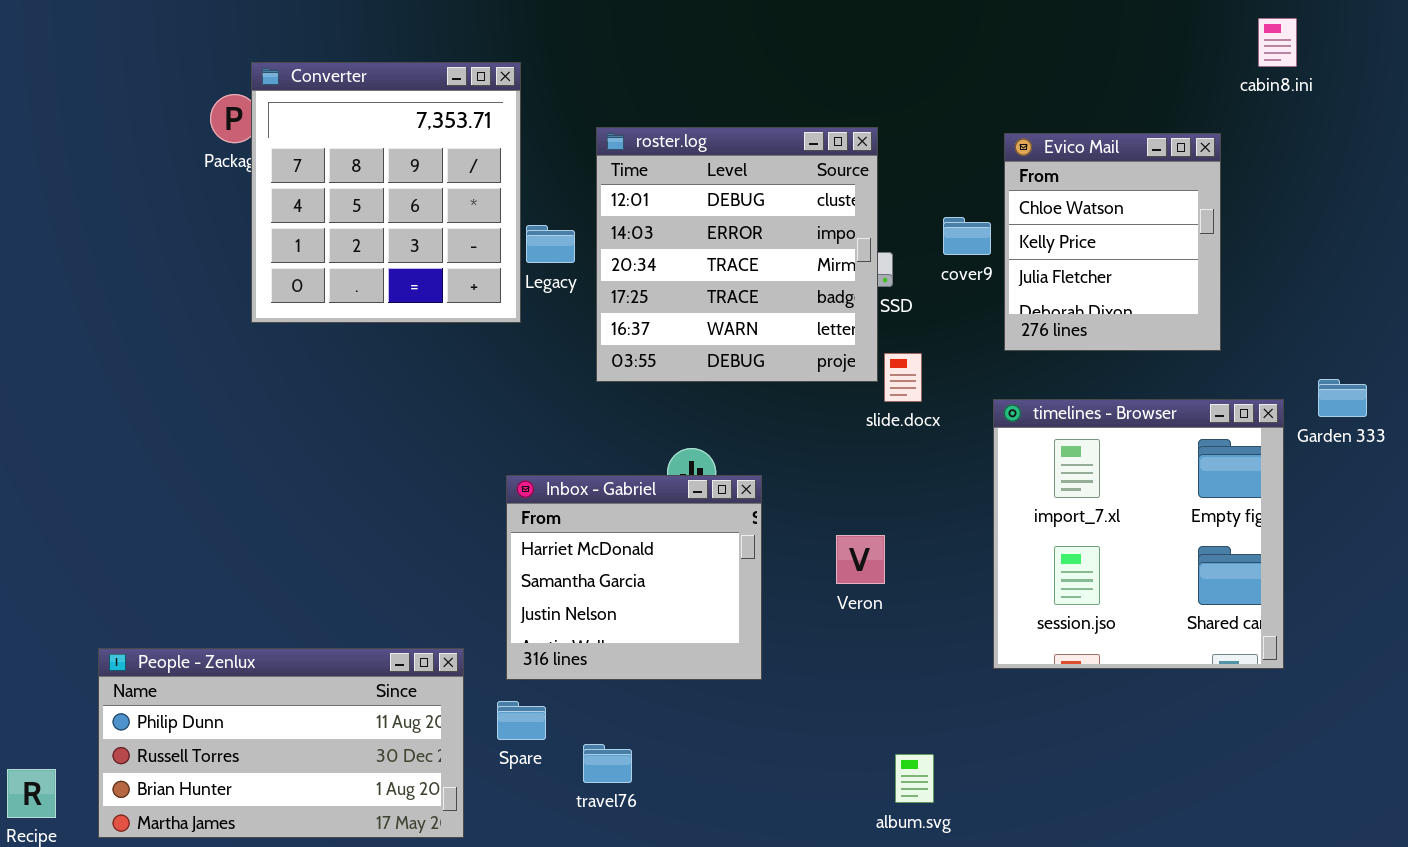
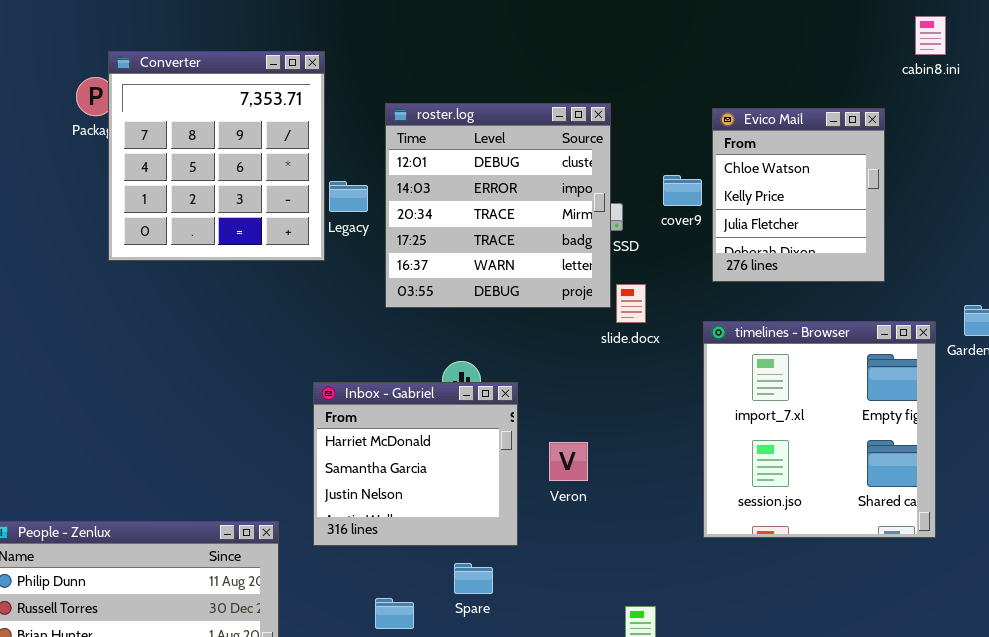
Veron: [836,535,885,584] -> [549,442,588,481], moved
Spare: [497,701,546,740] -> [454,563,493,594], moved

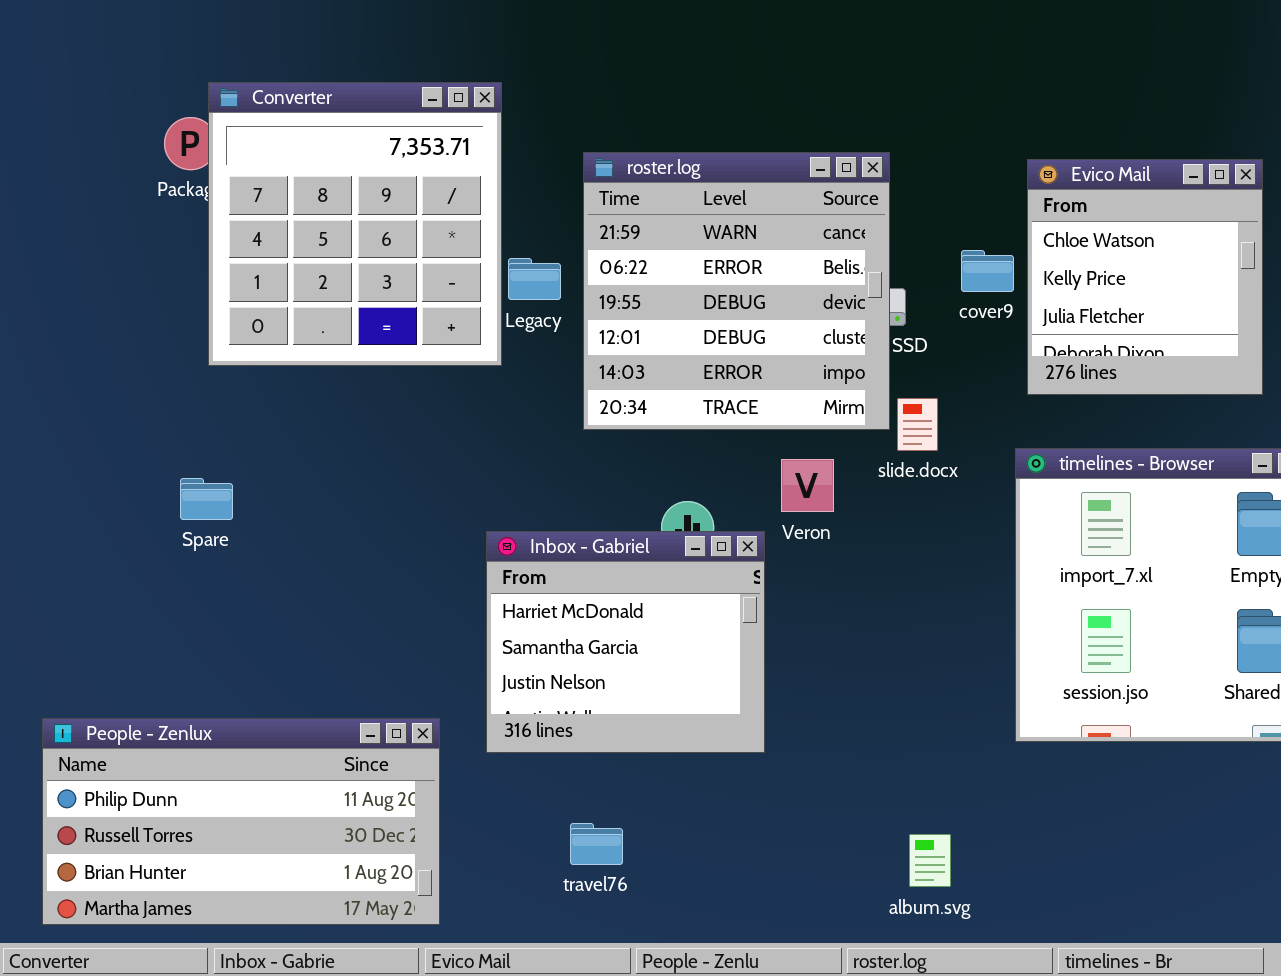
roster.log: [385,103,611,308] -> [583,152,890,430], scrolled up 3 rows
Veron: [549,442,588,481] -> [781,459,834,512], moved
Spare: [454,563,493,594] -> [180,478,233,520], moved

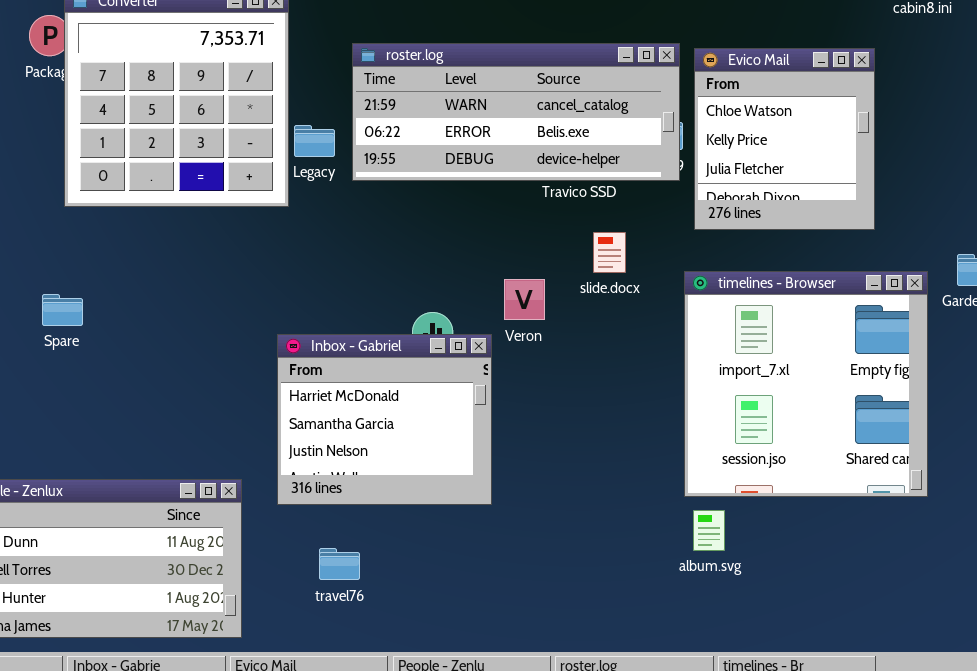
roster.log: [583,152,890,430] -> [352,43,680,181], resized
travel76: [570,823,623,865] -> [319,548,360,580], moved
album.svg: [909,834,951,887] -> [693,510,725,551], moved

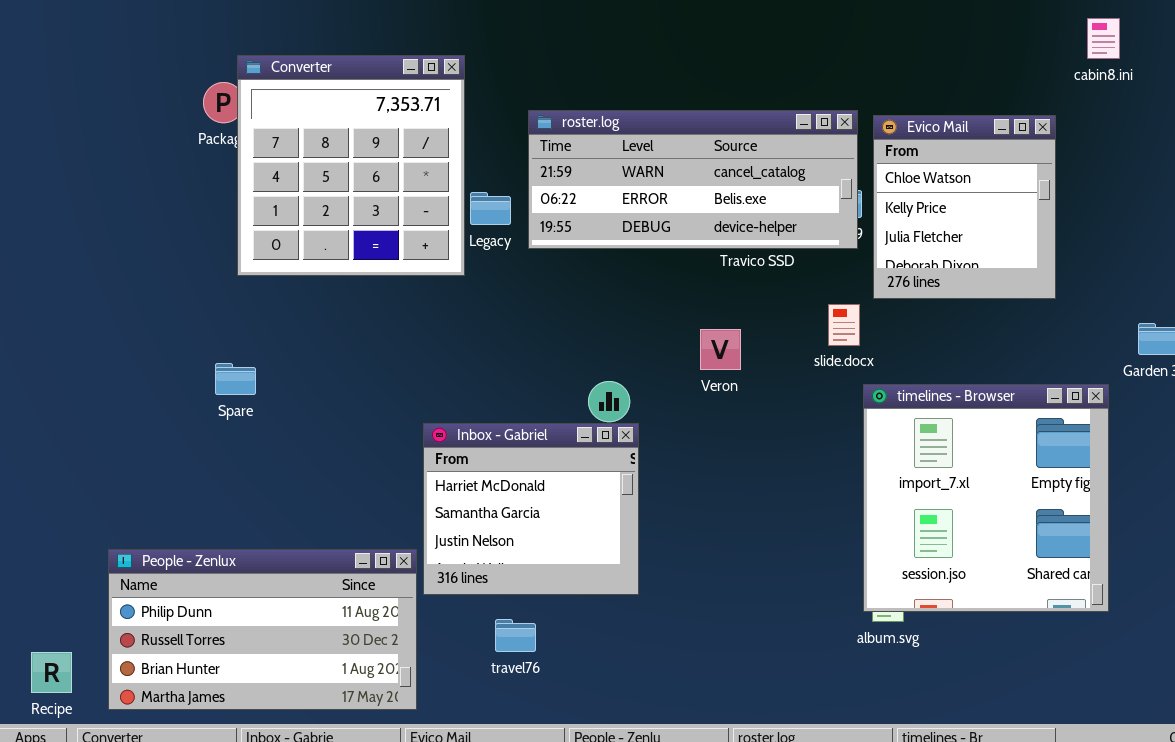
slide.docx: [593,232,626,273] -> [828,304,860,346], moved
timelines - Browser: [684,271,928,497] -> [863,384,1109,612], moved
Veron: [504,279,545,320] -> [700,329,741,370], moved
Inbox - Gabriel: [277,334,492,505] -> [423,423,639,595], moved

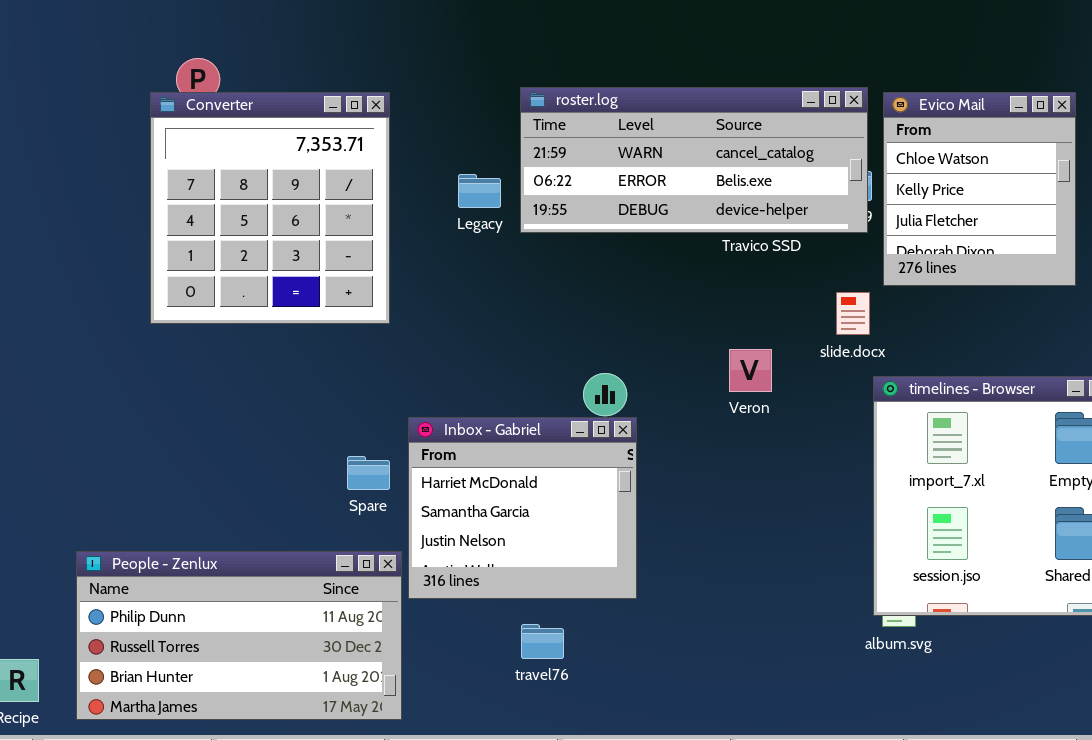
Converter: [237,55,465,276] -> [150,92,390,324], moved
Veron: [700,329,741,370] -> [729,349,772,392], moved
Spare: [215,363,256,395] -> [347,456,390,490], moved
travel76: [495,619,536,652] -> [521,624,564,659], moved

